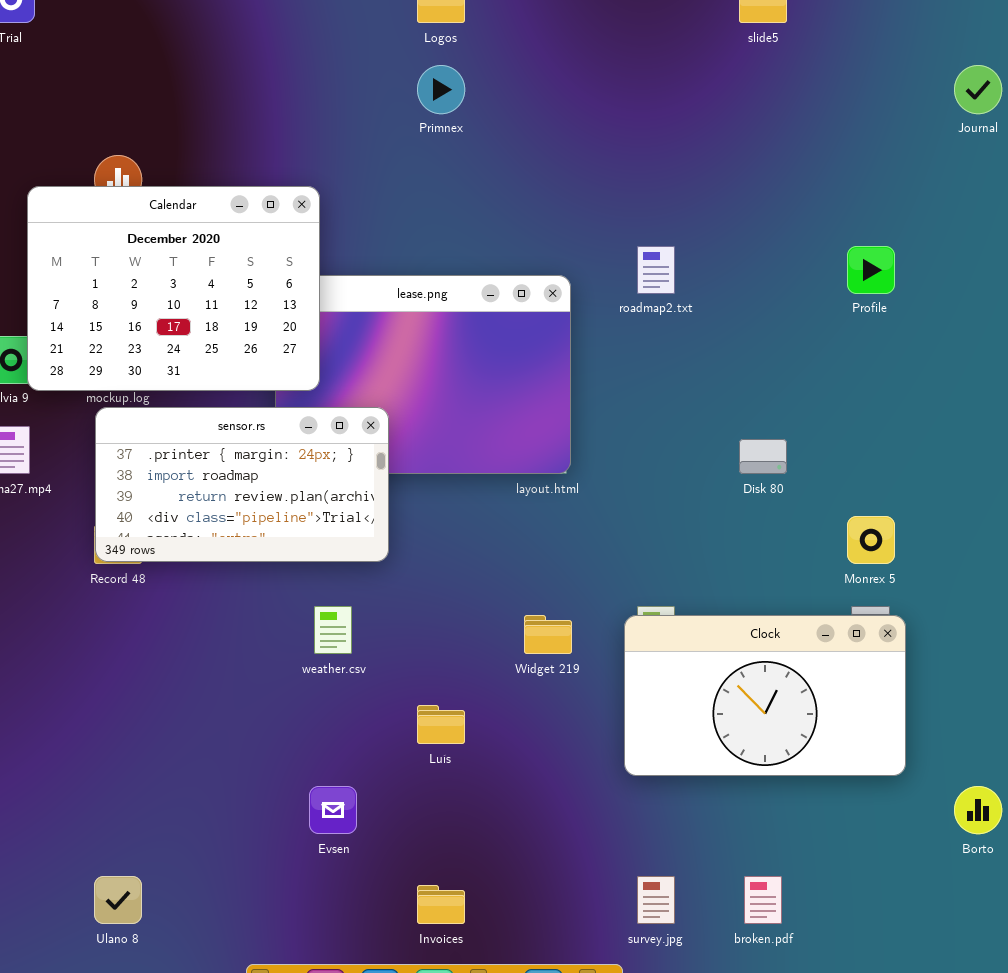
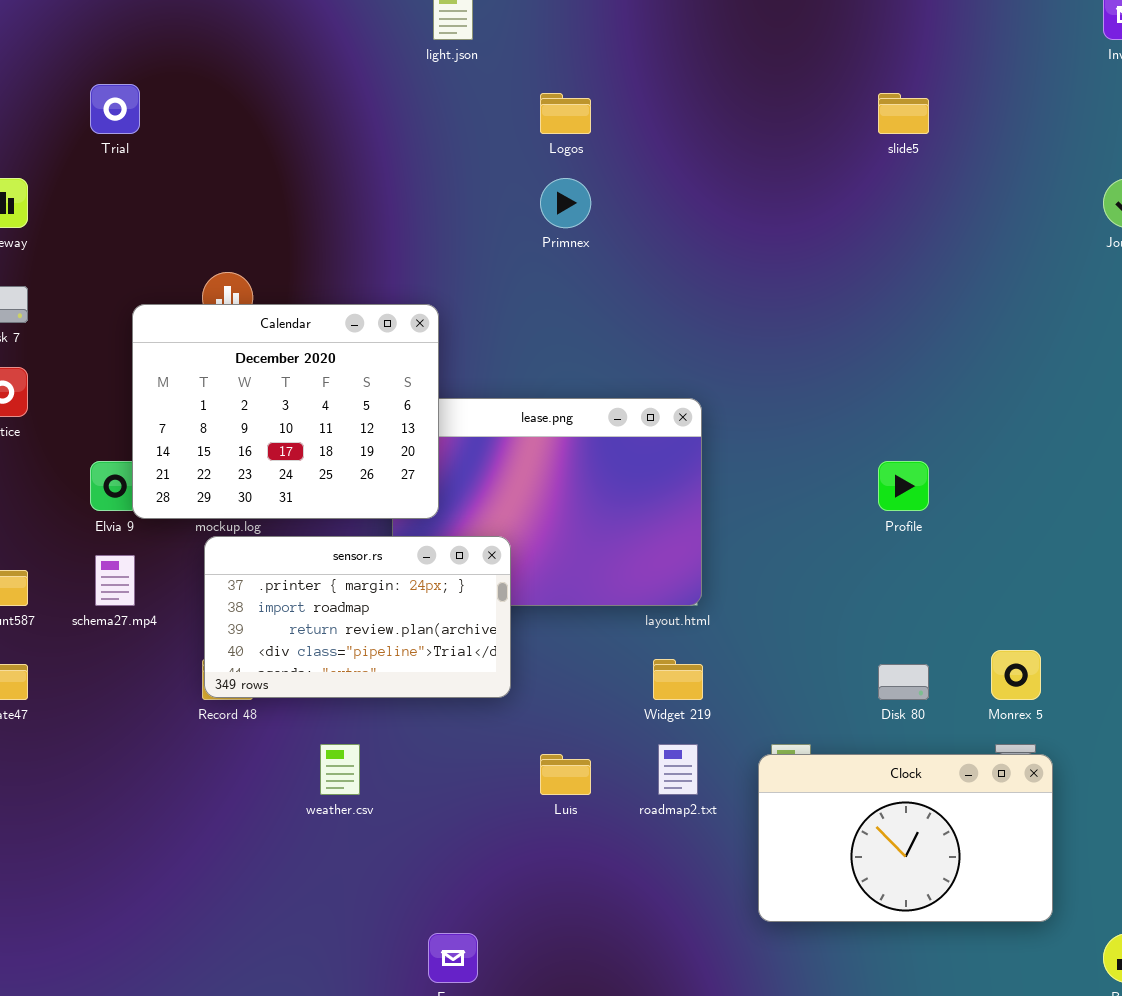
roadmap2.txt: [637,246,675,294] -> [658,744,698,795], moved
Profile: [847,246,895,294] -> [878,461,929,511], moved
Disk 80: [739,439,787,474] -> [878,664,929,700], moved
weather.csv: [314,606,352,654] -> [320,744,360,795], moved
Widget 219: [524,615,572,654] -> [653,659,703,700], moved
Luís: [417,705,465,744] -> [540,754,591,795], moved

